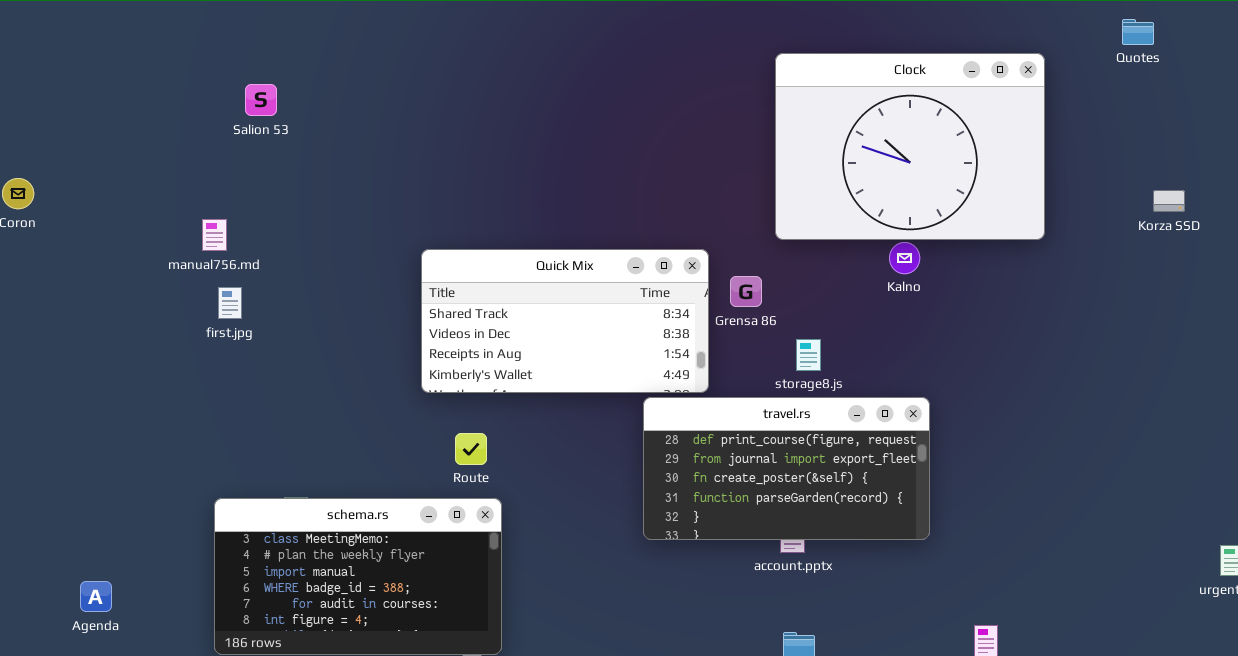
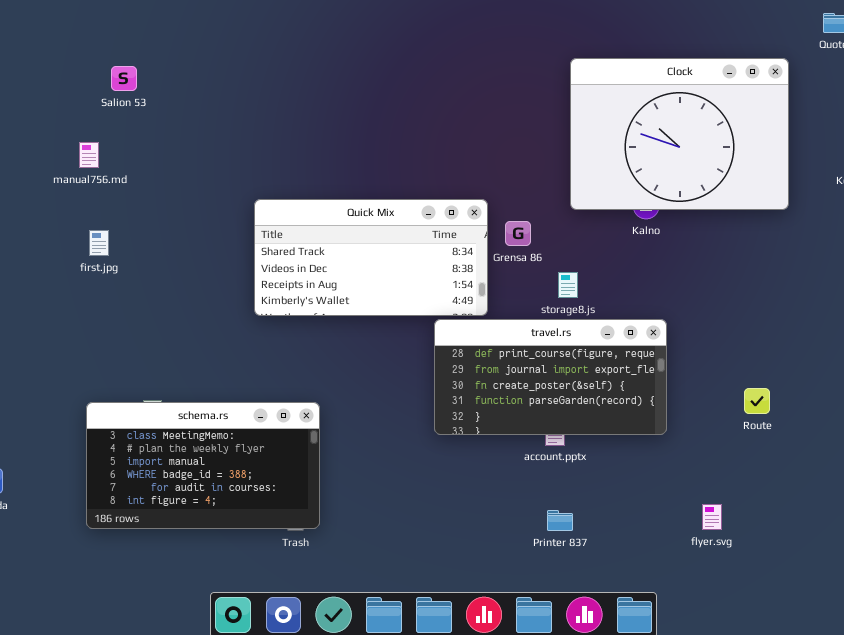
Clock: [775,53,1045,240] -> [570,58,789,210], moved
manual756.md: [202,219,227,251] -> [79,142,99,168], moved
Route: [455,433,487,465] -> [744,388,770,414], moved

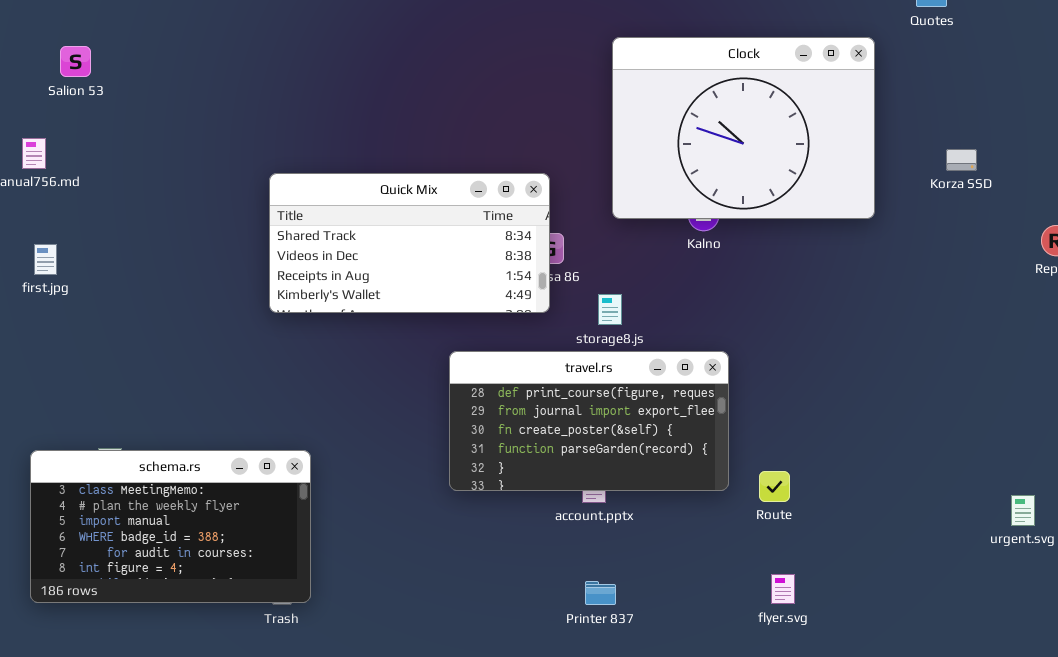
Quick Mix: [254,199,488,316] -> [269,173,550,313], moved
Route: [744,388,770,414] -> [759,471,790,502], moved

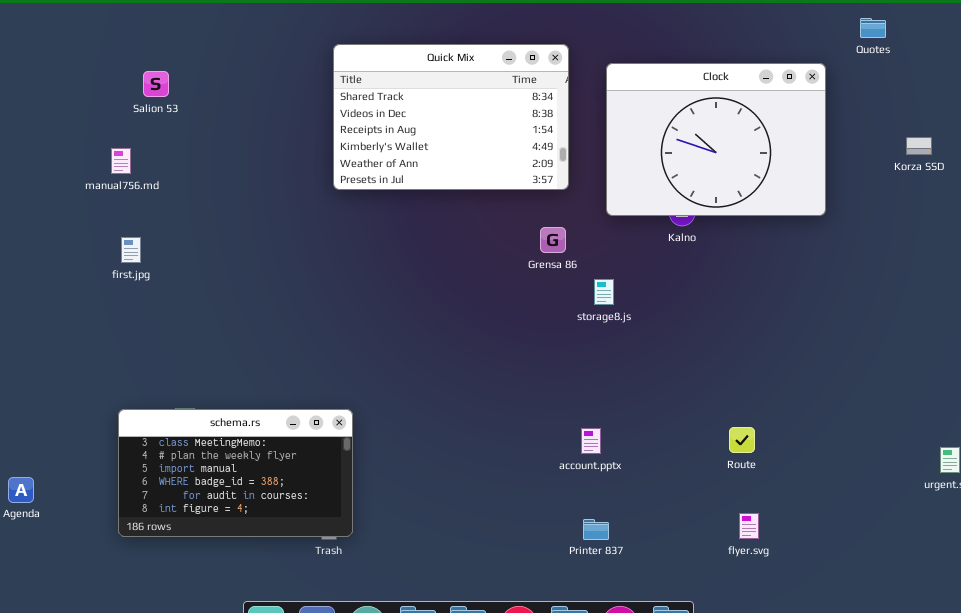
Korza SSD: [946,149,977,171] -> [906,137,932,155], moved
Quick Mix: [269,173,550,313] -> [333,44,569,190], moved, resized
travel.rs: [449,351,729,491] -> none, closed

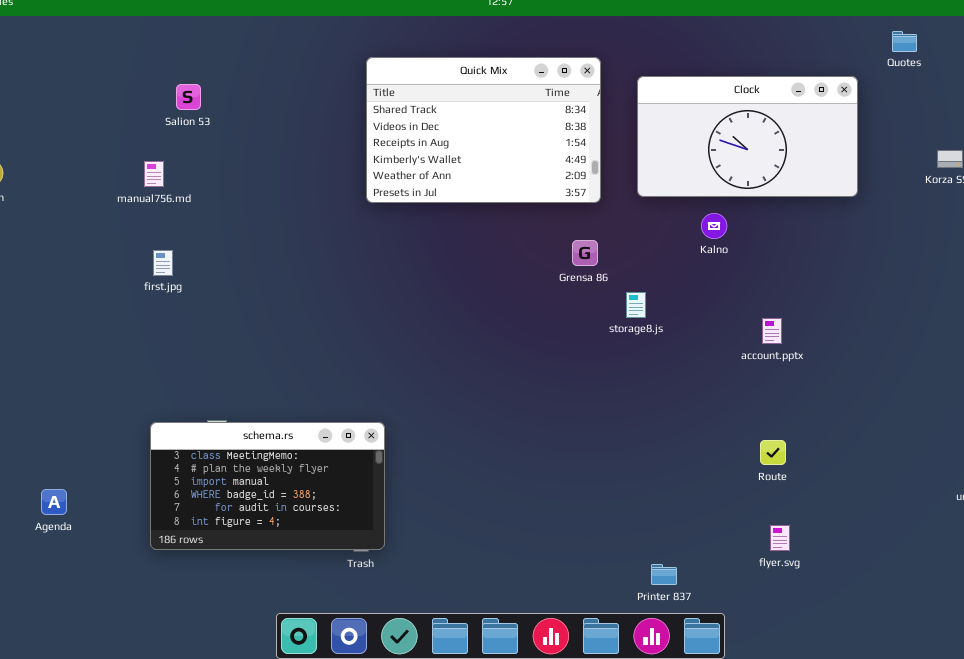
Clock: [606,63,826,216] -> [637,76,858,197], resized
account.pptx: [581,428,601,454] -> [762,318,782,344], moved
Printer 837: [583,519,609,540] -> [651,564,677,585], moved

